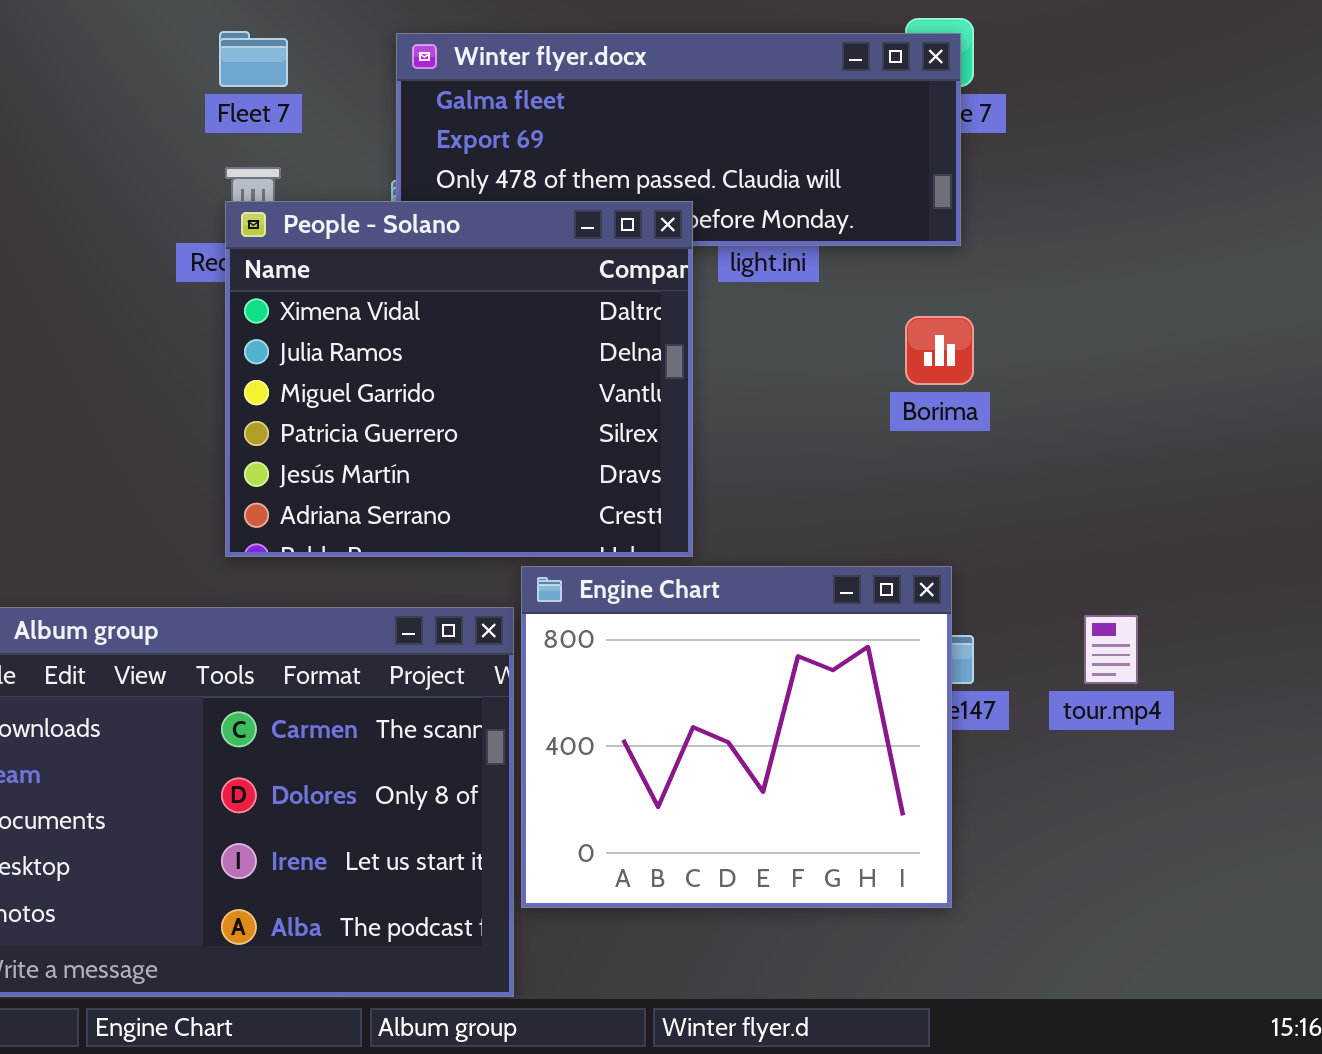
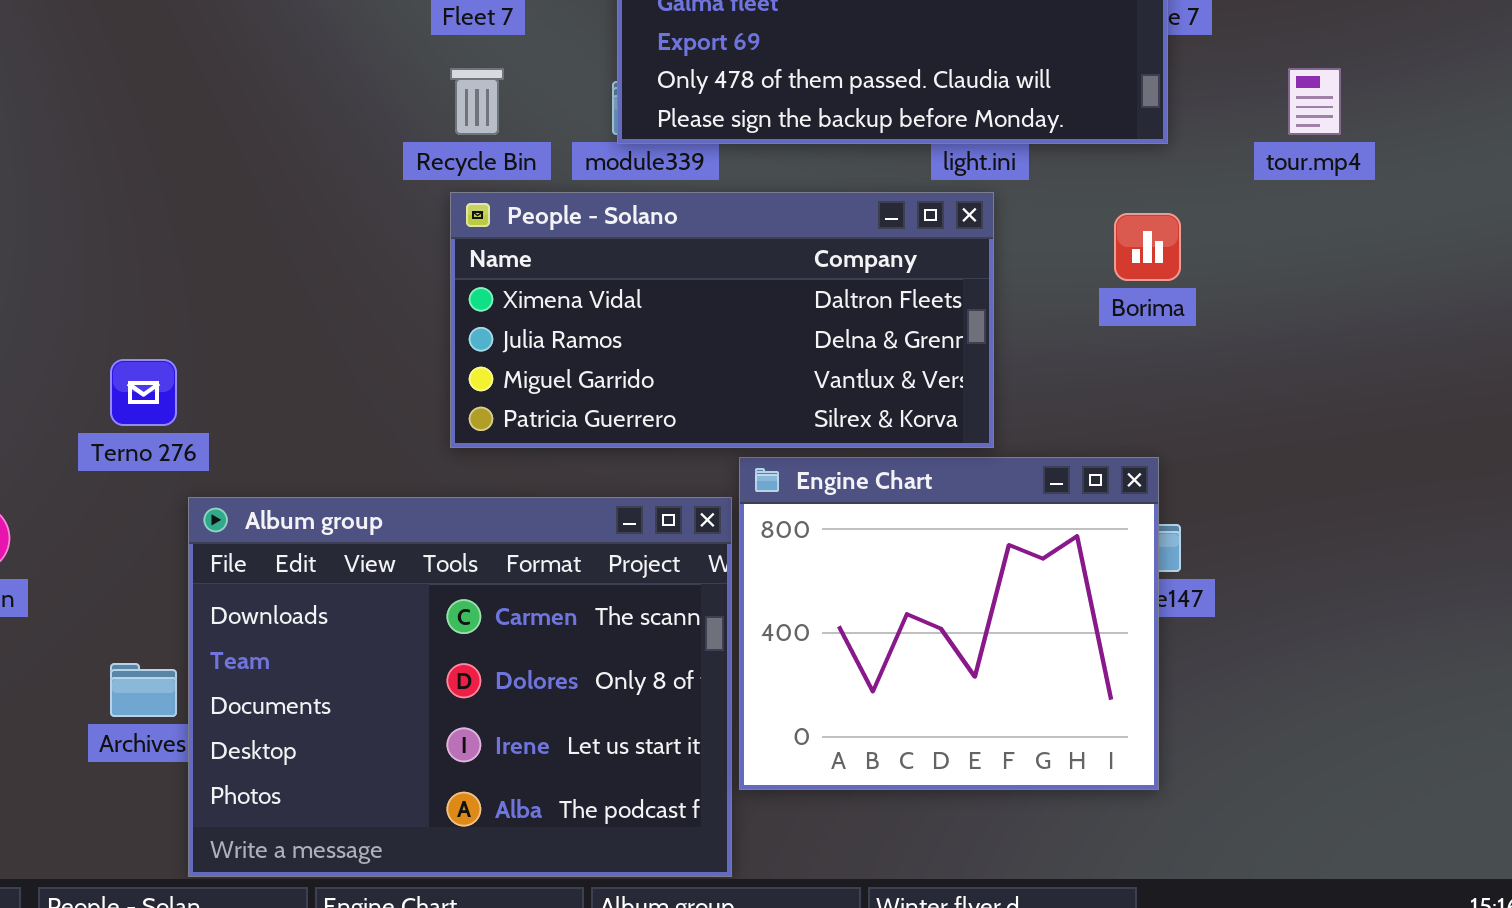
People - Solano: [225,201,693,557] -> [450,192,994,448], resized
tour.mp4: [1084,615,1138,684] -> [1288,68,1341,135], moved

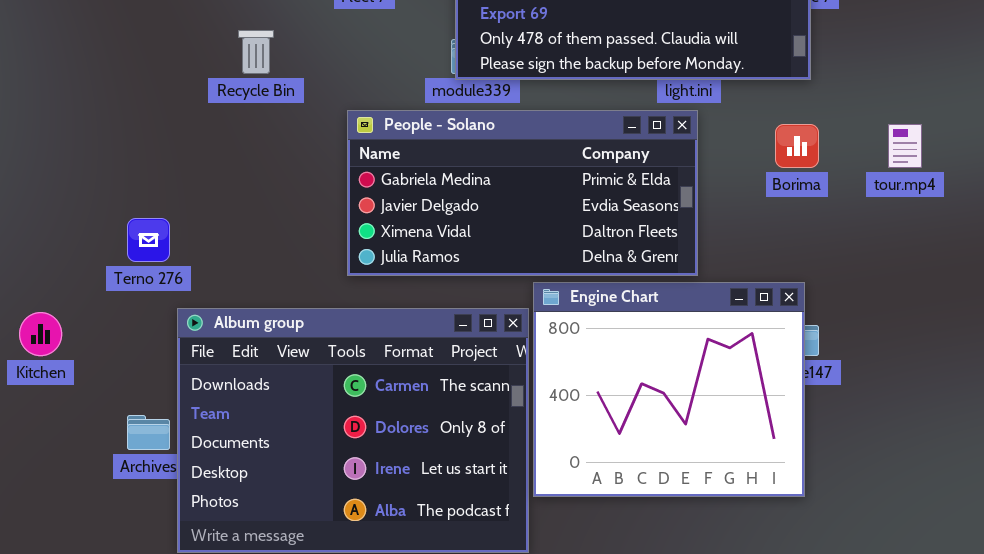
Recycle Bin: [450,68,504,135] -> [238,30,274,74], moved
tour.mp4: [1288,68,1341,135] -> [888,124,922,168], moved
People - Solano: [450,192,994,448] -> [347,110,698,276], scrolled up 2 rows

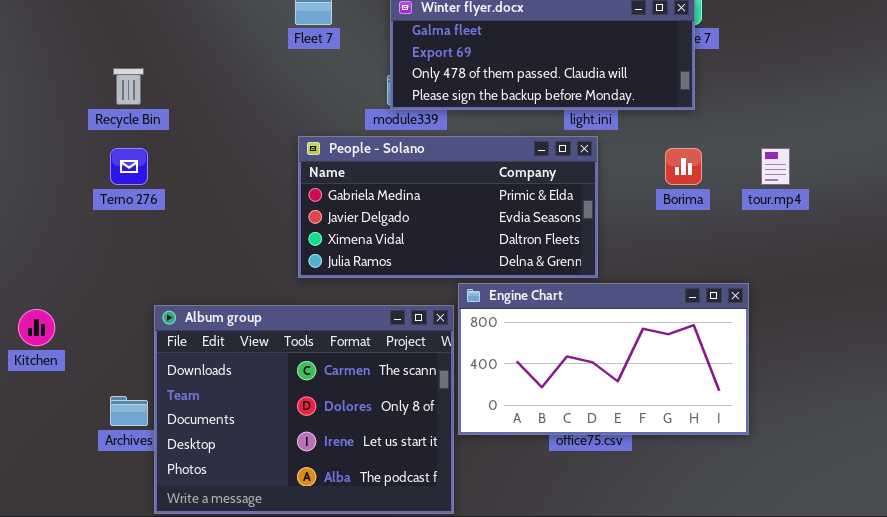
Recycle Bin: [238,30,274,74] -> [113,68,144,105], moved
Terno 276: [127,218,170,262] -> [110,148,148,185], moved
Engine Chart: [533,282,805,497] -> [458,283,749,435], resized

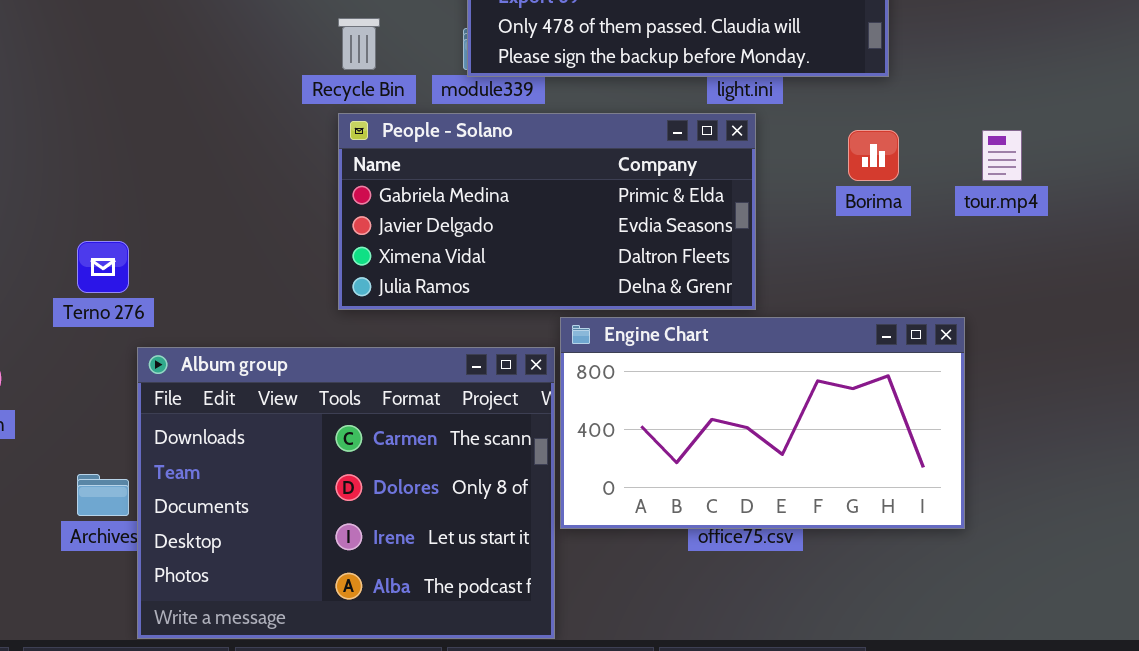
Recycle Bin: [113,68,144,105] -> [338,18,380,70], moved
Terno 276: [110,148,148,185] -> [77,241,129,293], moved

